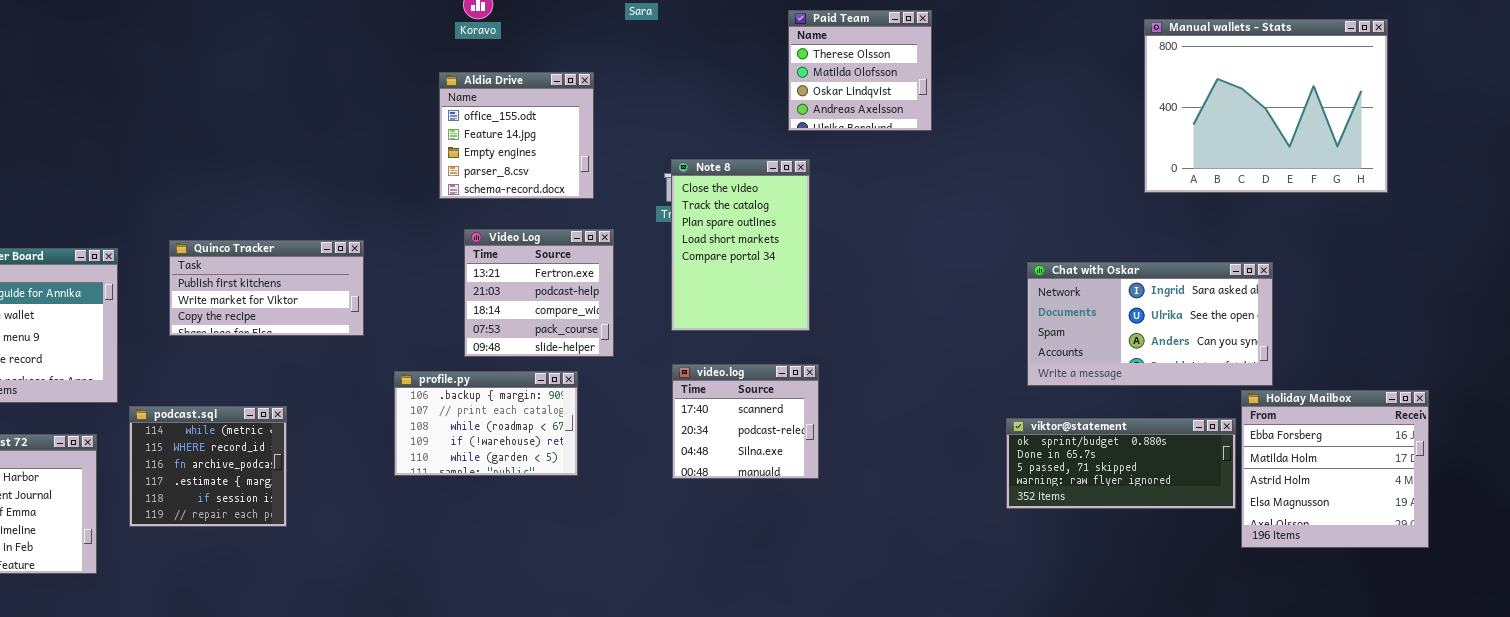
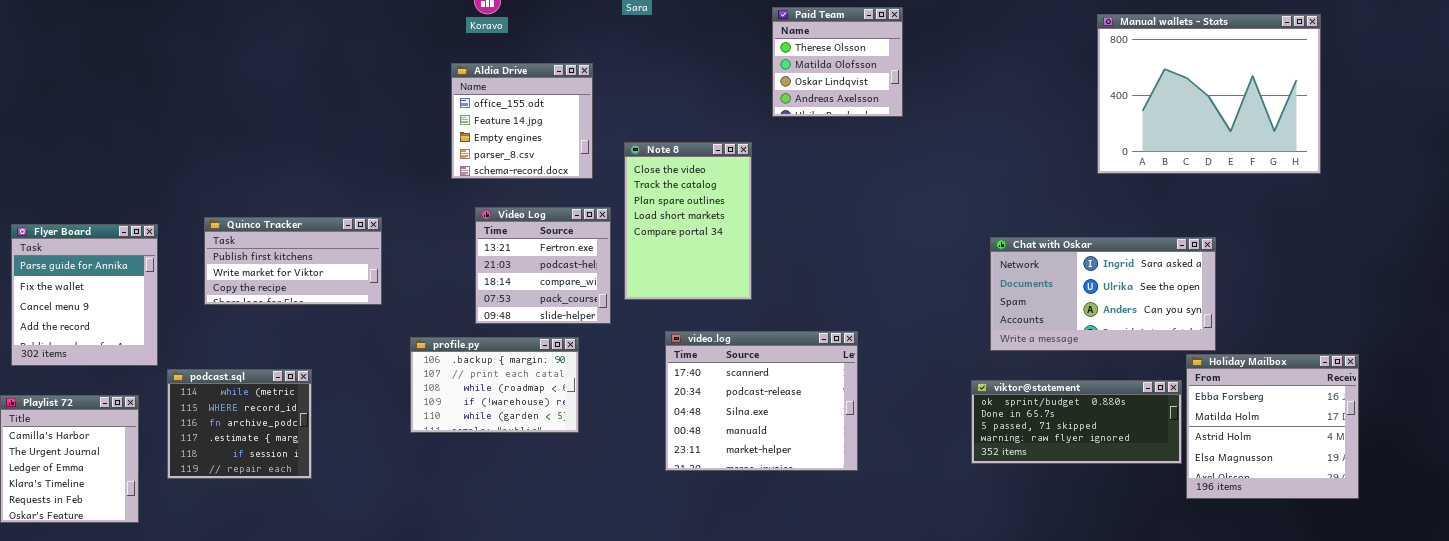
Note 8: [671,159,810,331] -> [624,142,752,300], moved
video.log: [672,364,819,479] -> [665,331,858,471], resized

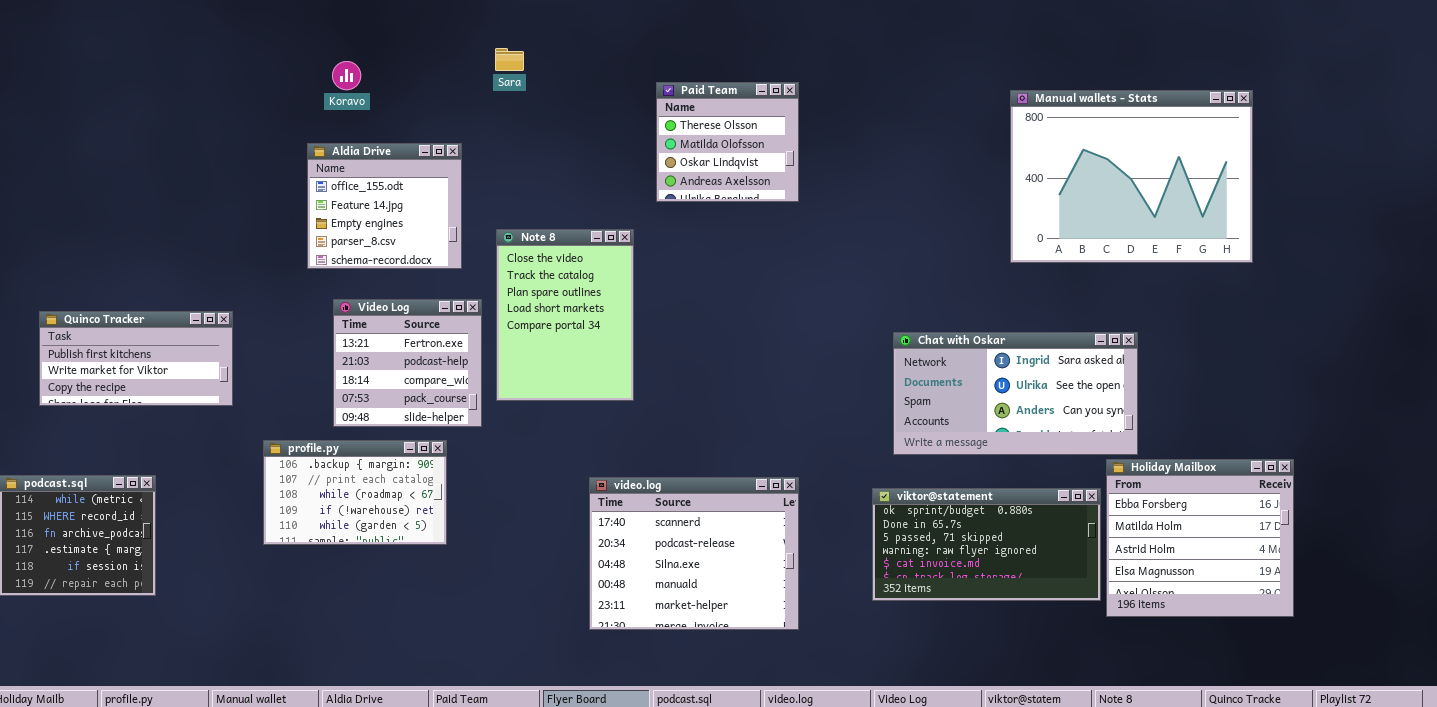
video.log: [665,331,858,471] -> [589,477,799,630], moved
viktor@statement: [971,380,1182,464] -> [872,488,1101,601], resized

